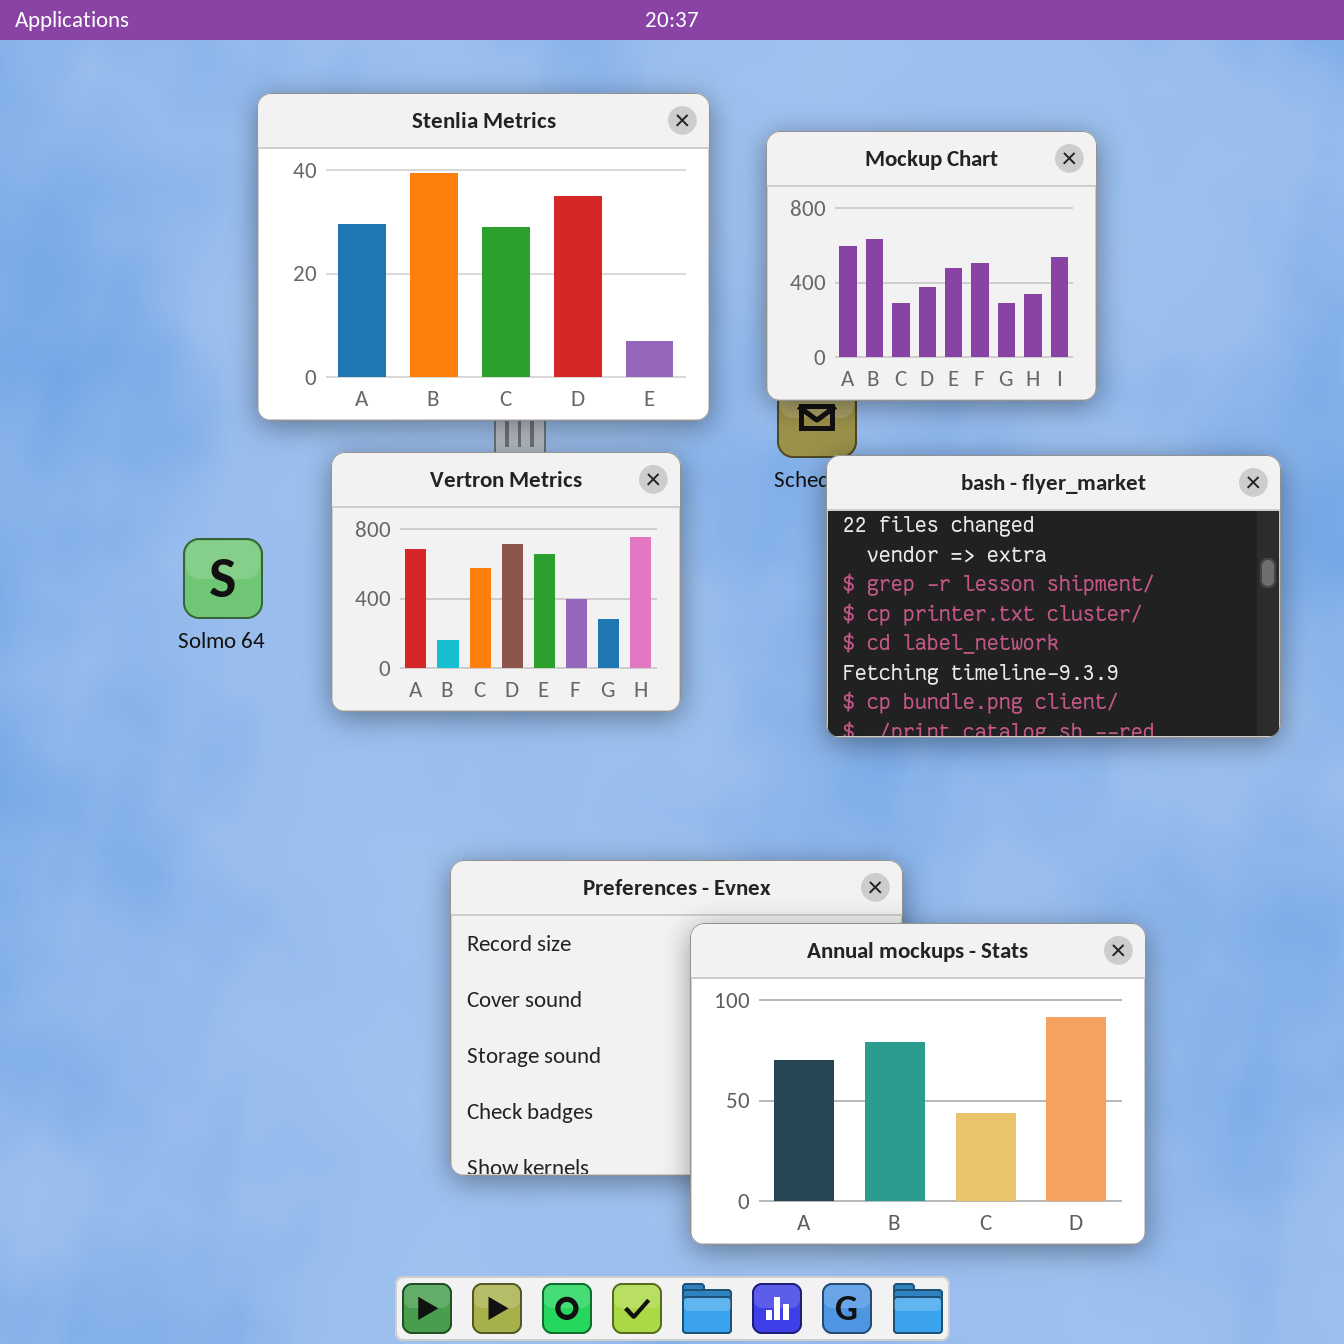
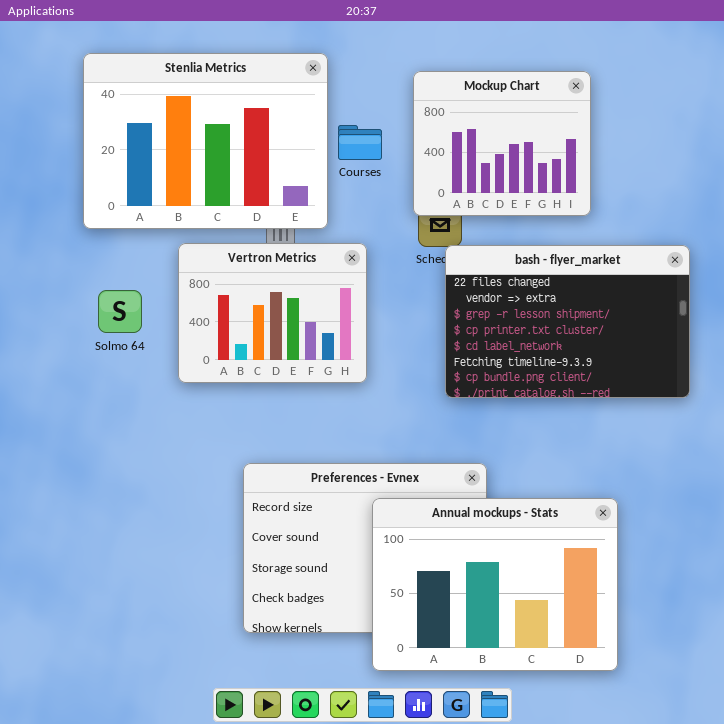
Stenlia Metrics: [257,93,710,421] -> [83,53,328,229], moved

